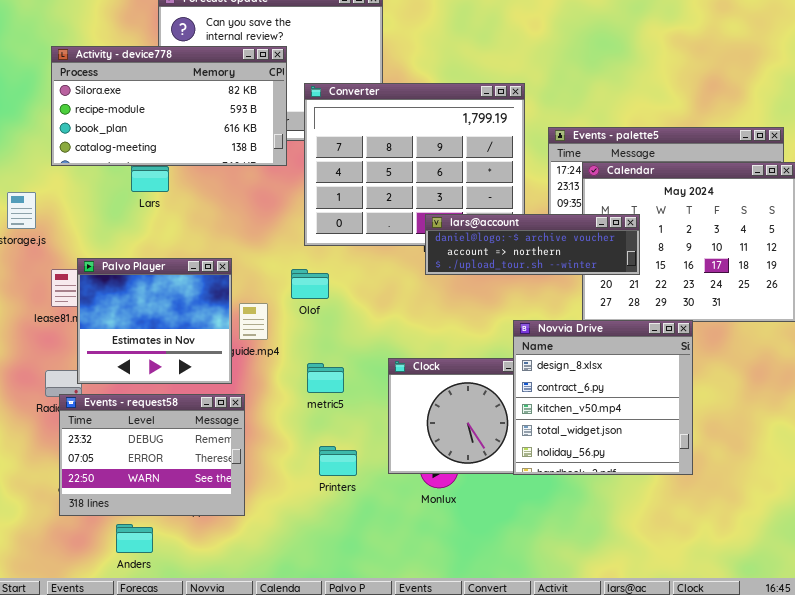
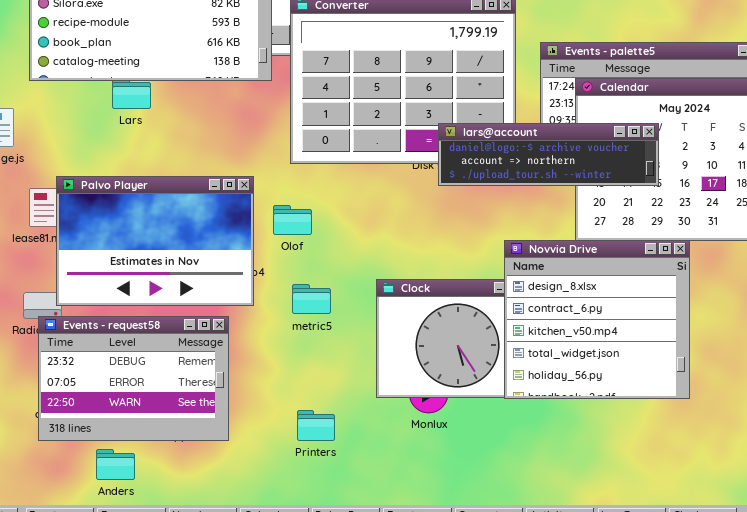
lars@account: [425,214,640,275] -> [438,123,659,186], moved
Palvo Player: [77,258,232,384] -> [56,176,254,306], resized
Olof: [291,269,329,299] -> [273,205,312,235], moved
Printers: [319,446,357,476] -> [297,410,335,441], moved

